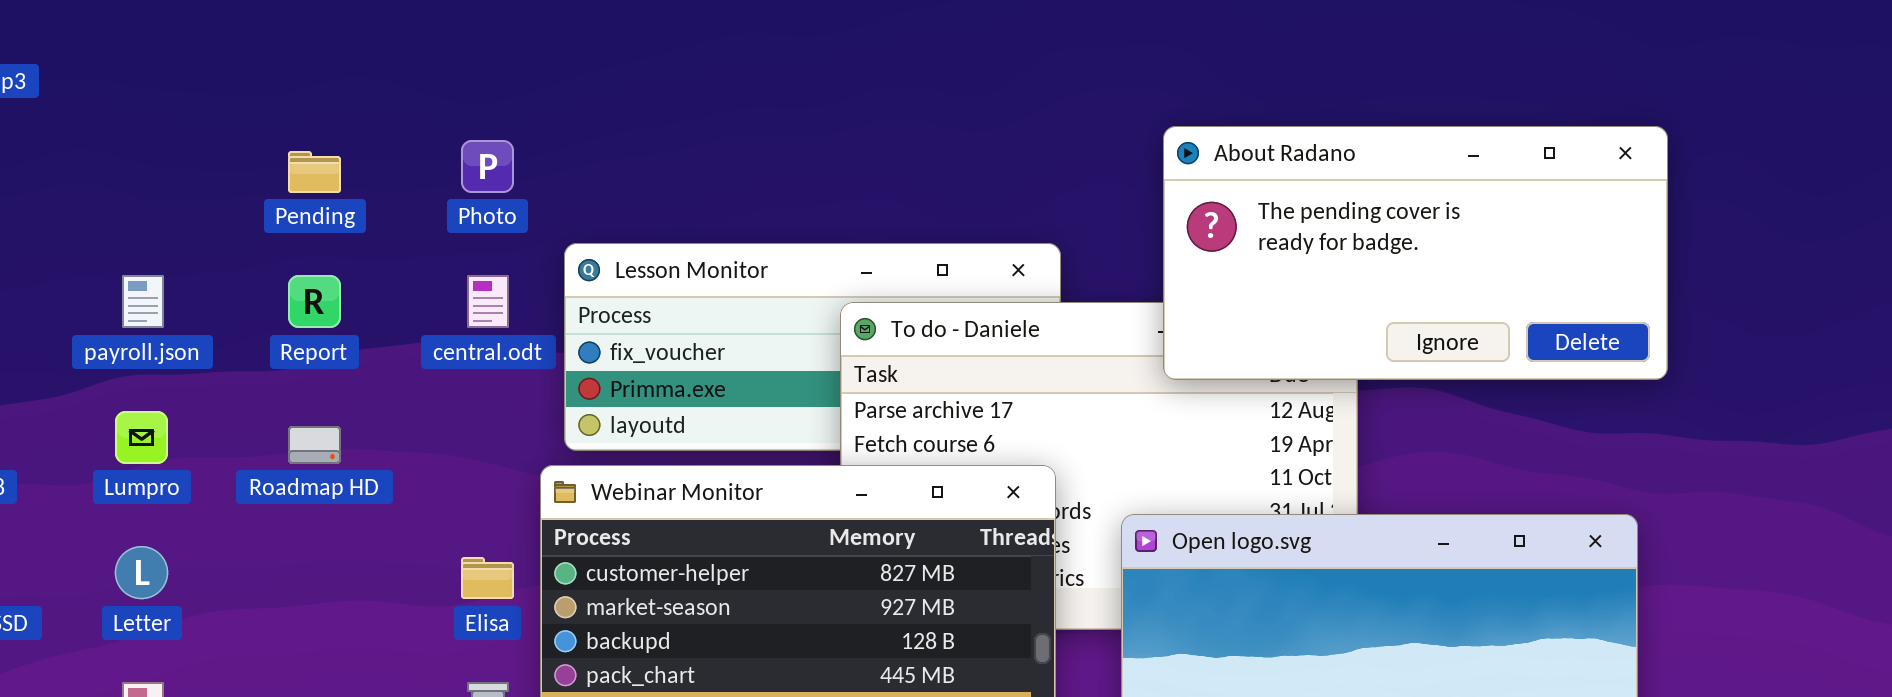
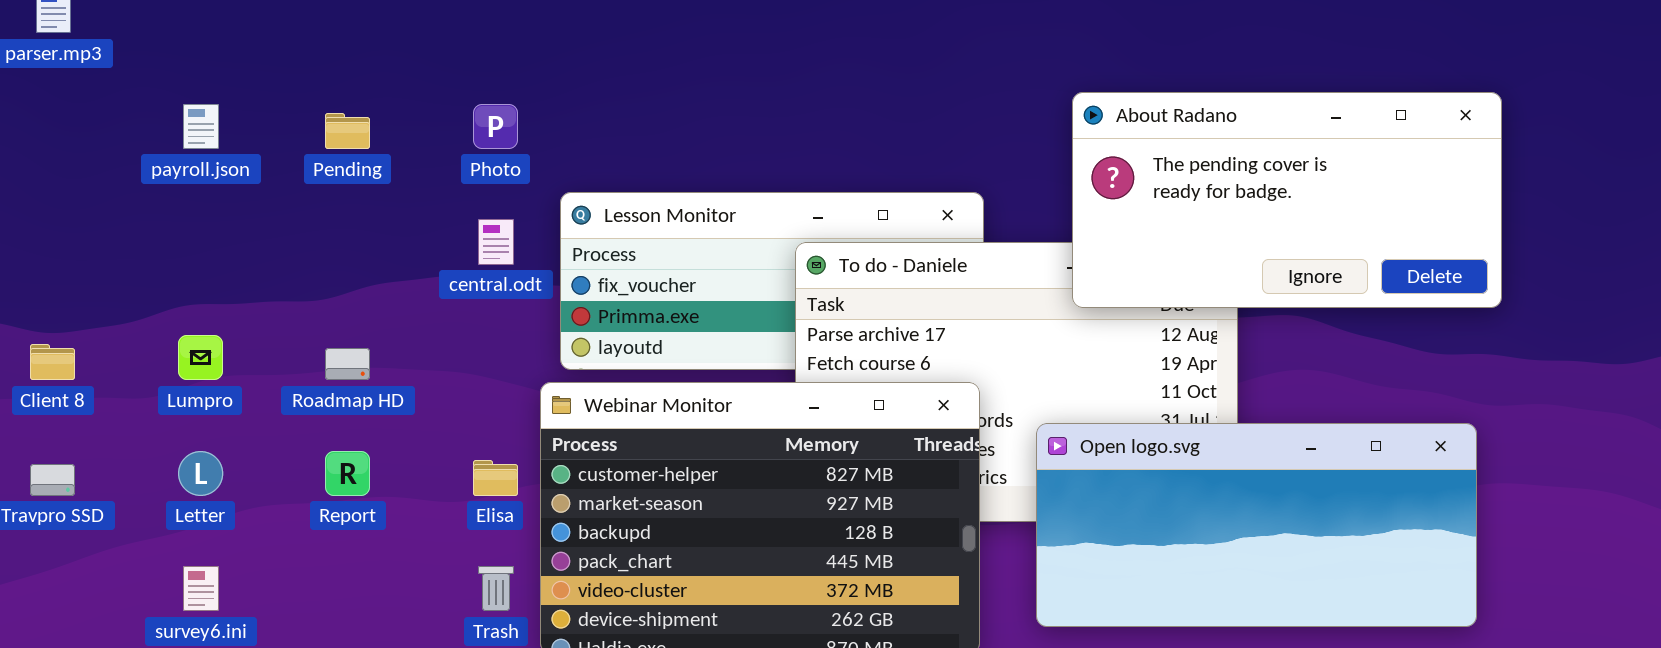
payroll.json: [122,275,164,328] -> [183,104,219,149], moved
Report: [288,275,341,328] -> [325,451,370,496], moved

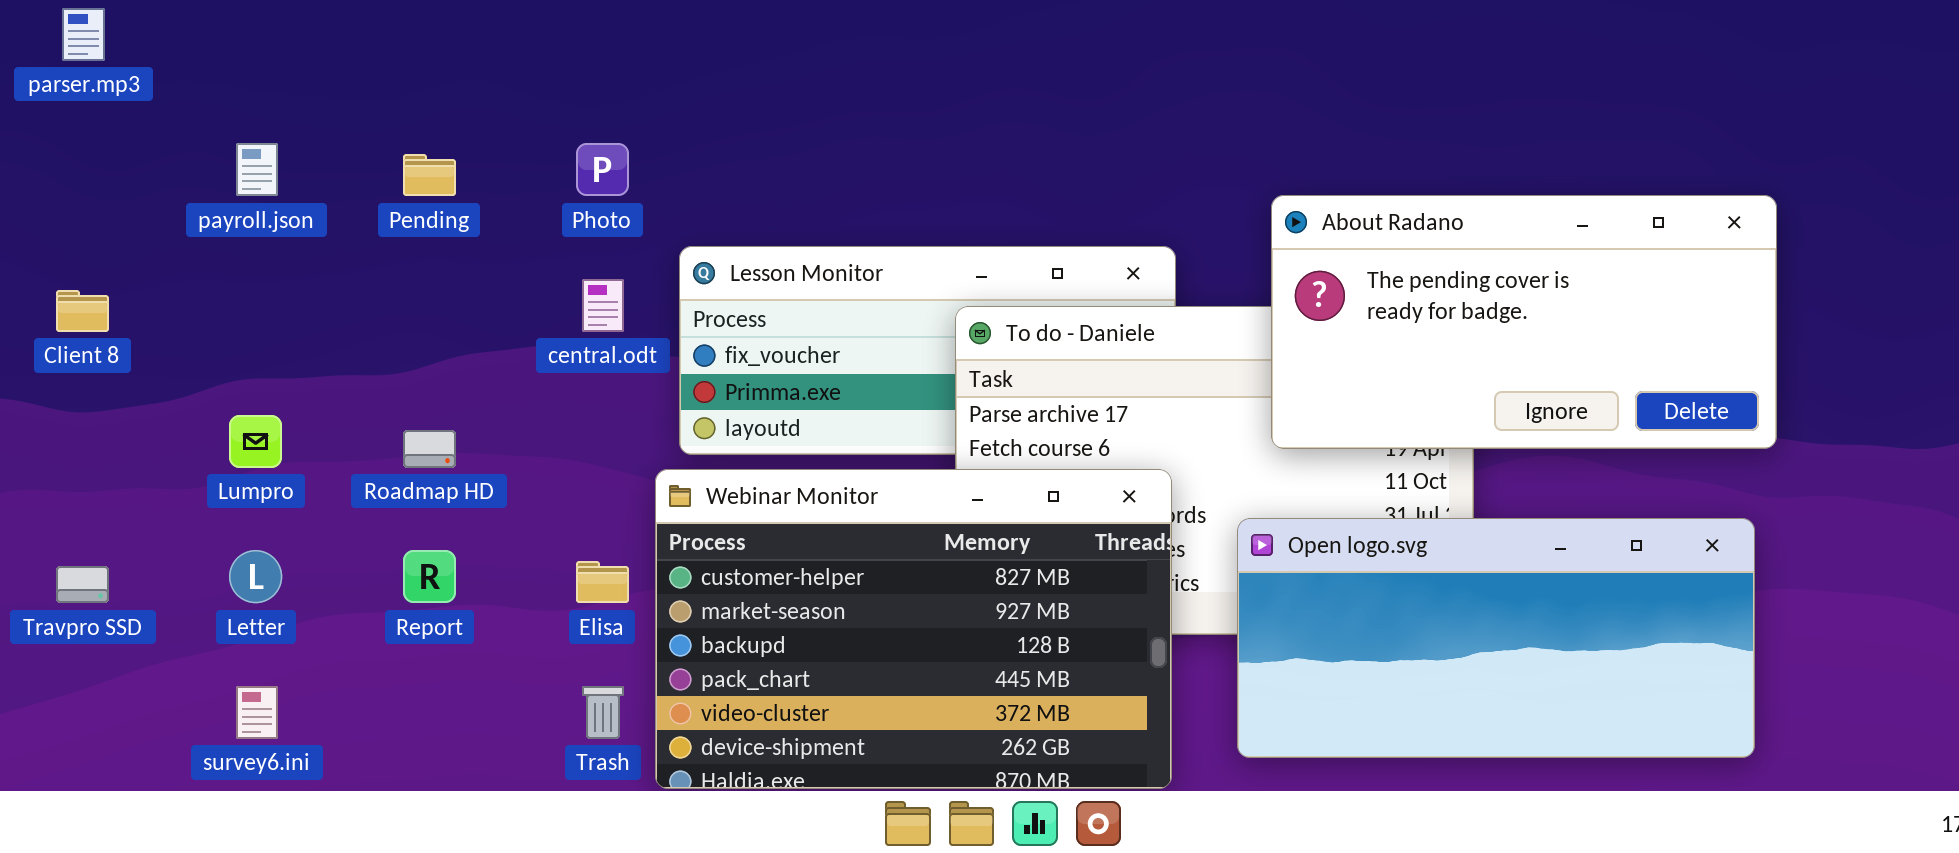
About Radano: [1072,92,1502,308] -> [1271,195,1777,449], moved
Client 8: [30,344,75,380] -> [56,290,109,332], moved

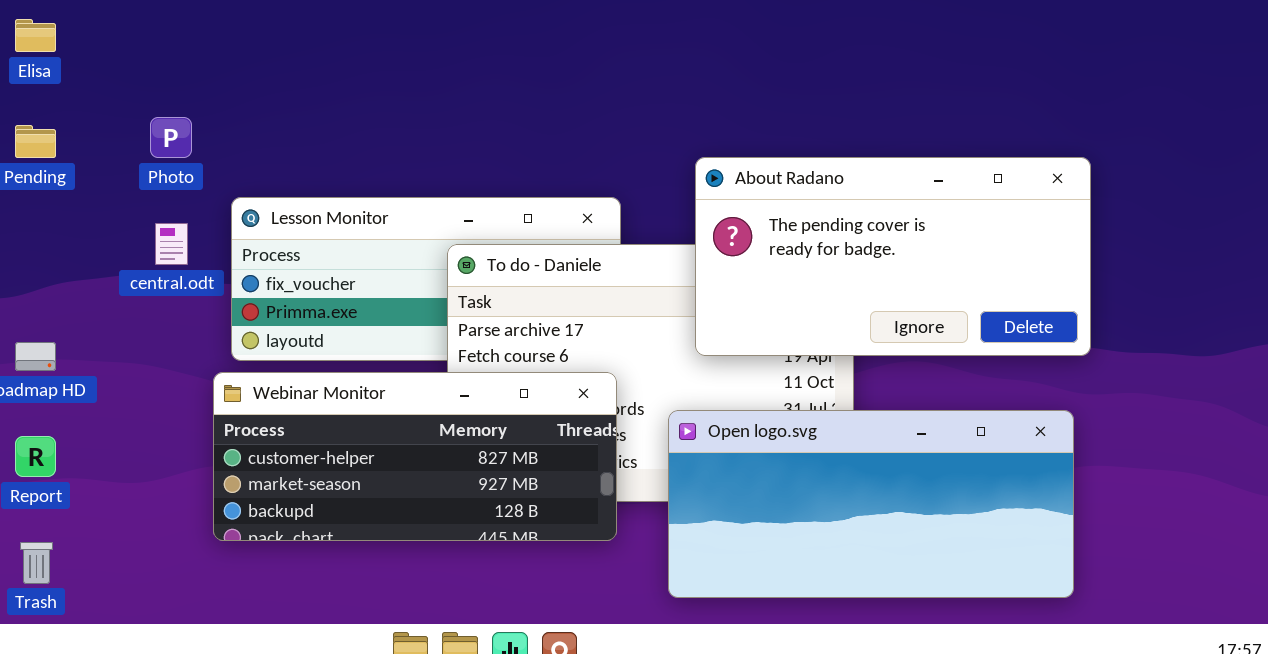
Webinar Monitor: [655,469,1172,789] -> [213,372,617,541], resized
Elisa: [576,561,629,603] -> [15,19,56,52], moved
Trash: [582,686,624,739] -> [20,542,53,584], moved

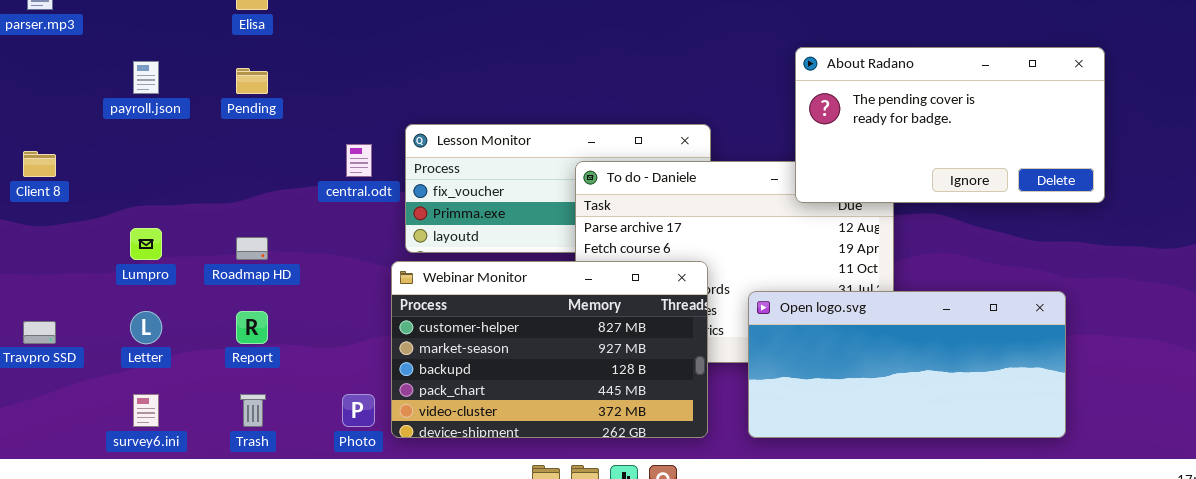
Photo: [150,117,192,158] -> [342,394,375,427], moved
About Radano: [695,157,1091,356] -> [795,47,1105,203], moved
Webinar Monitor: [213,372,617,541] -> [391,261,708,438], resized

